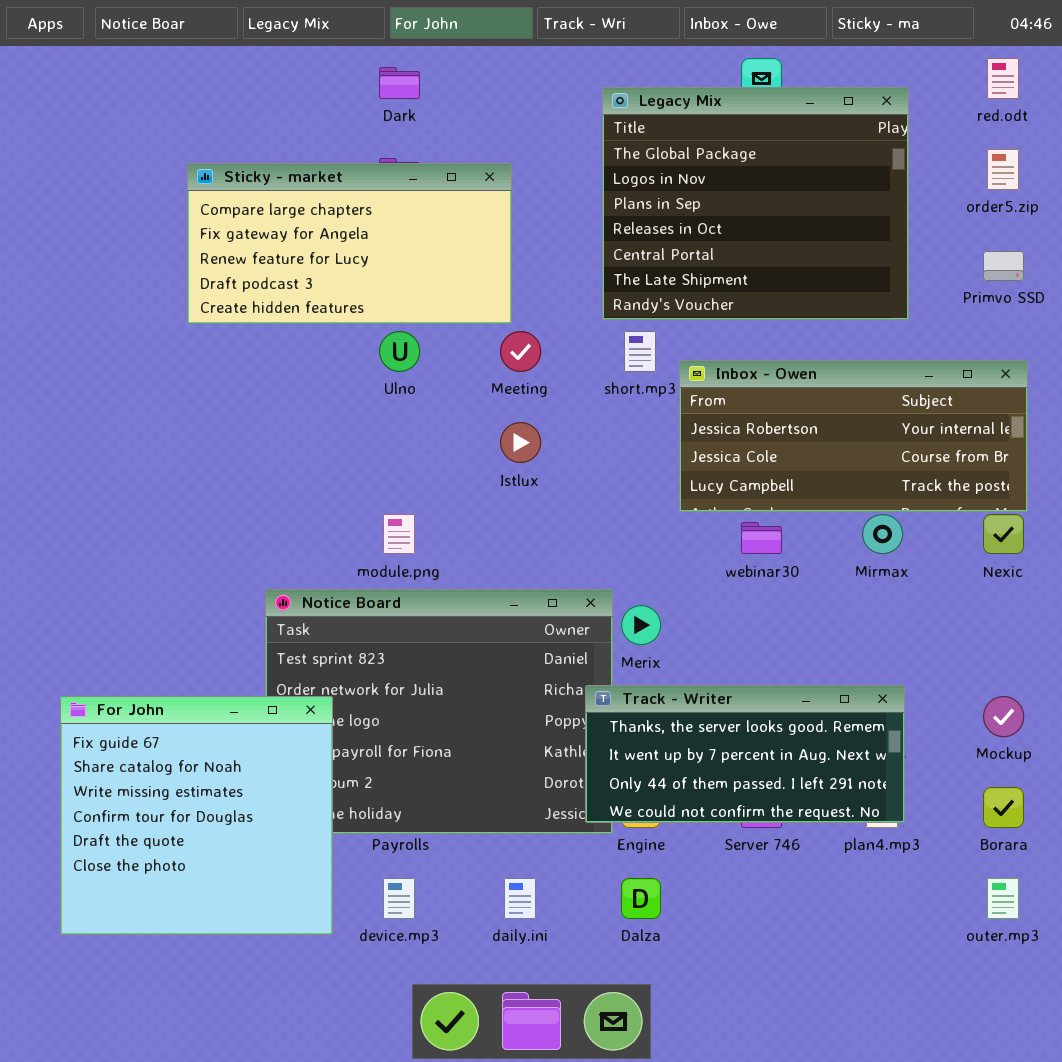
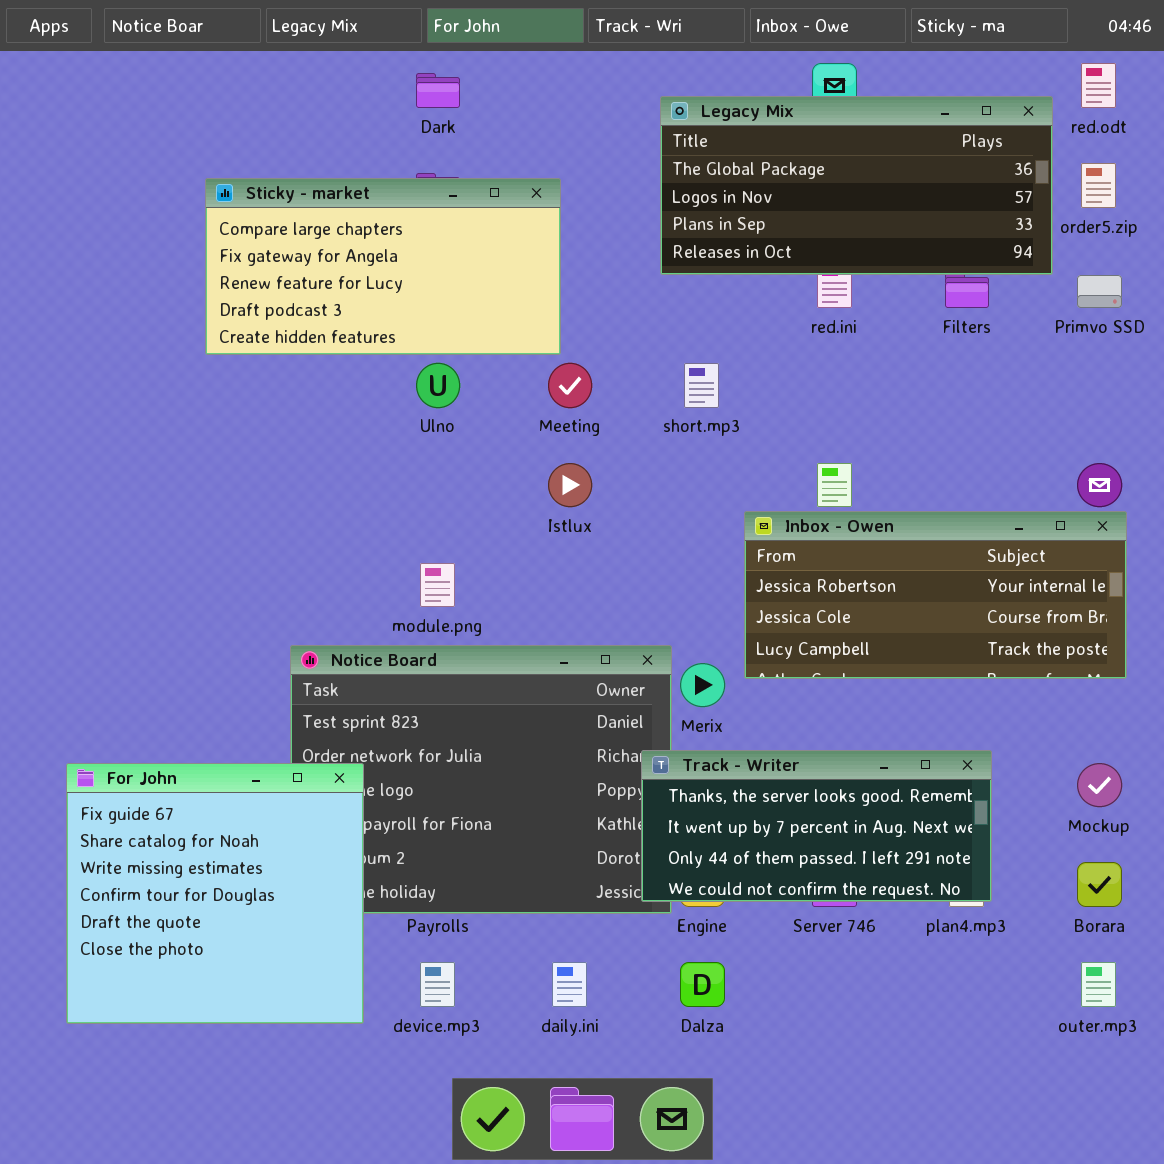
Legacy Mix: [602,87,909,320] -> [660,96,1053,275], resized
Inbox - Owen: [679,360,1028,512] -> [744,511,1127,679], moved

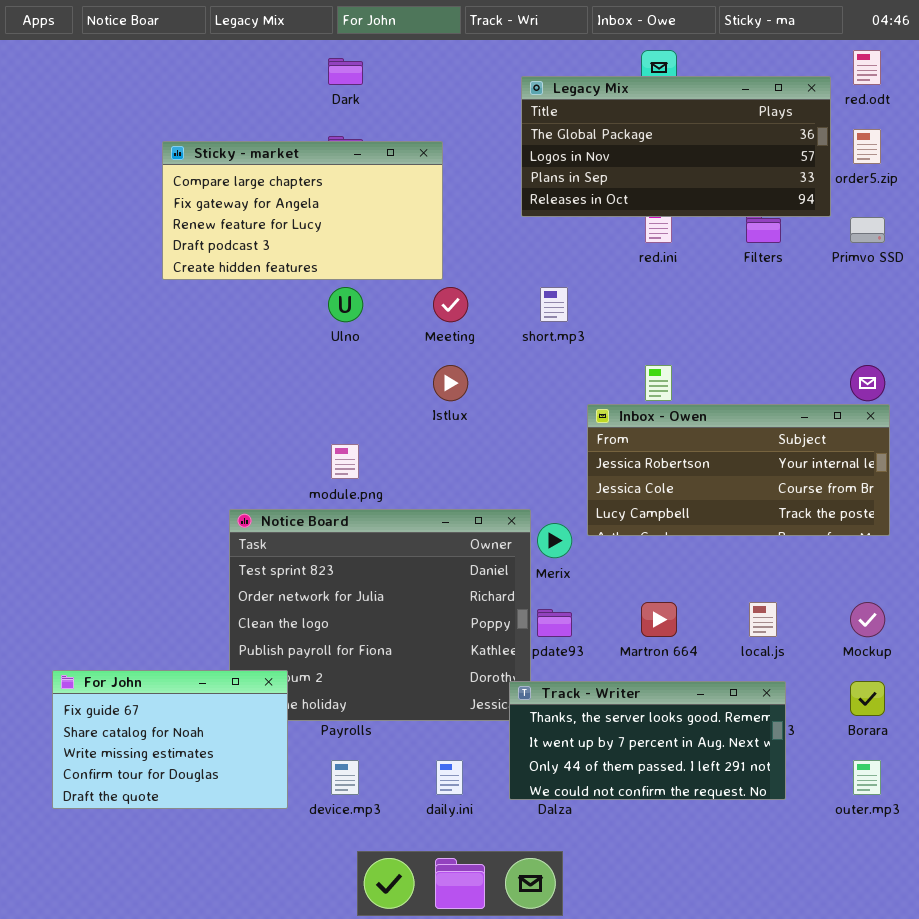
Track - Writer: [641,750,992,902] -> [509,681,786,800], moved
For John: [66,763,364,1024] -> [52,670,288,809], resized

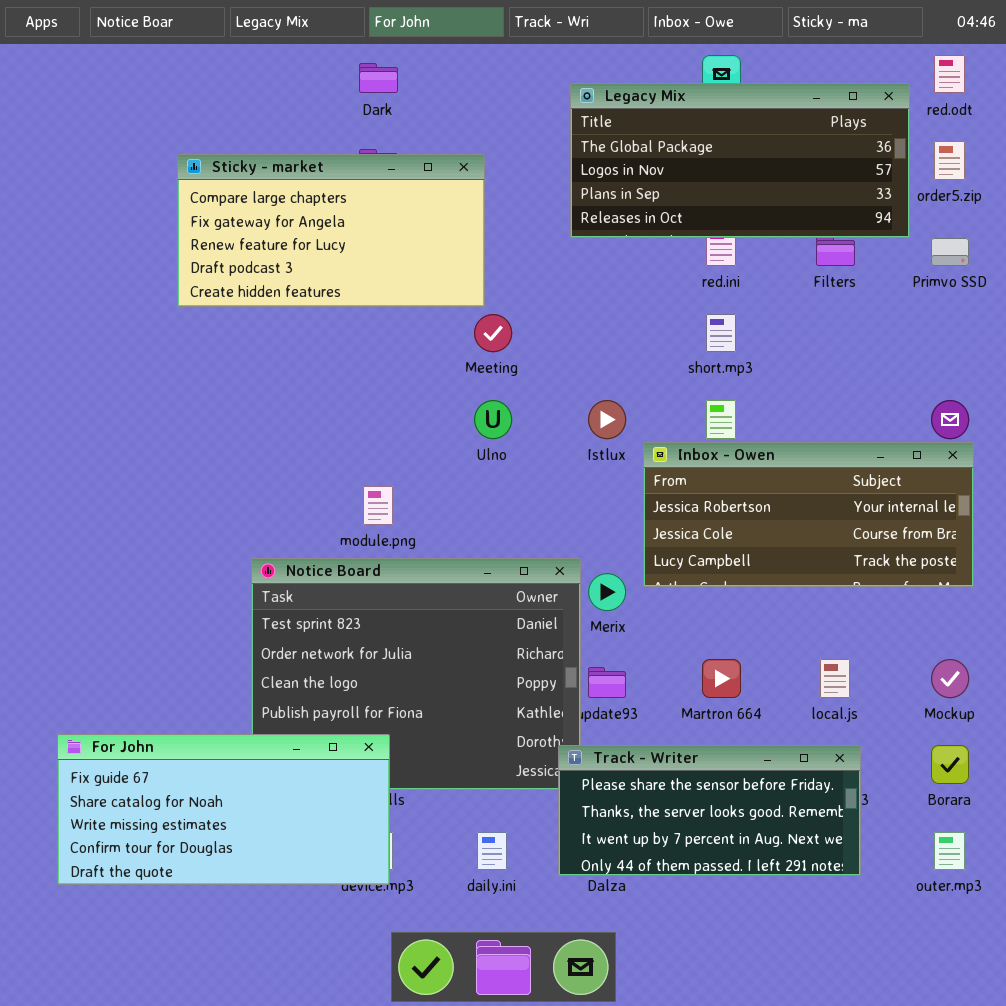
Ulno: [328,287,363,322] -> [474,400,512,439], moved
short.mp3: [540,287,568,322] -> [706,314,736,352], moved
Istlux: [433,365,468,401] -> [588,400,626,439], moved
For John: [52,670,288,809] -> [57,734,390,885], resized
Track - Writer: [509,681,786,800] -> [558,745,861,876], scrolled up 1 row

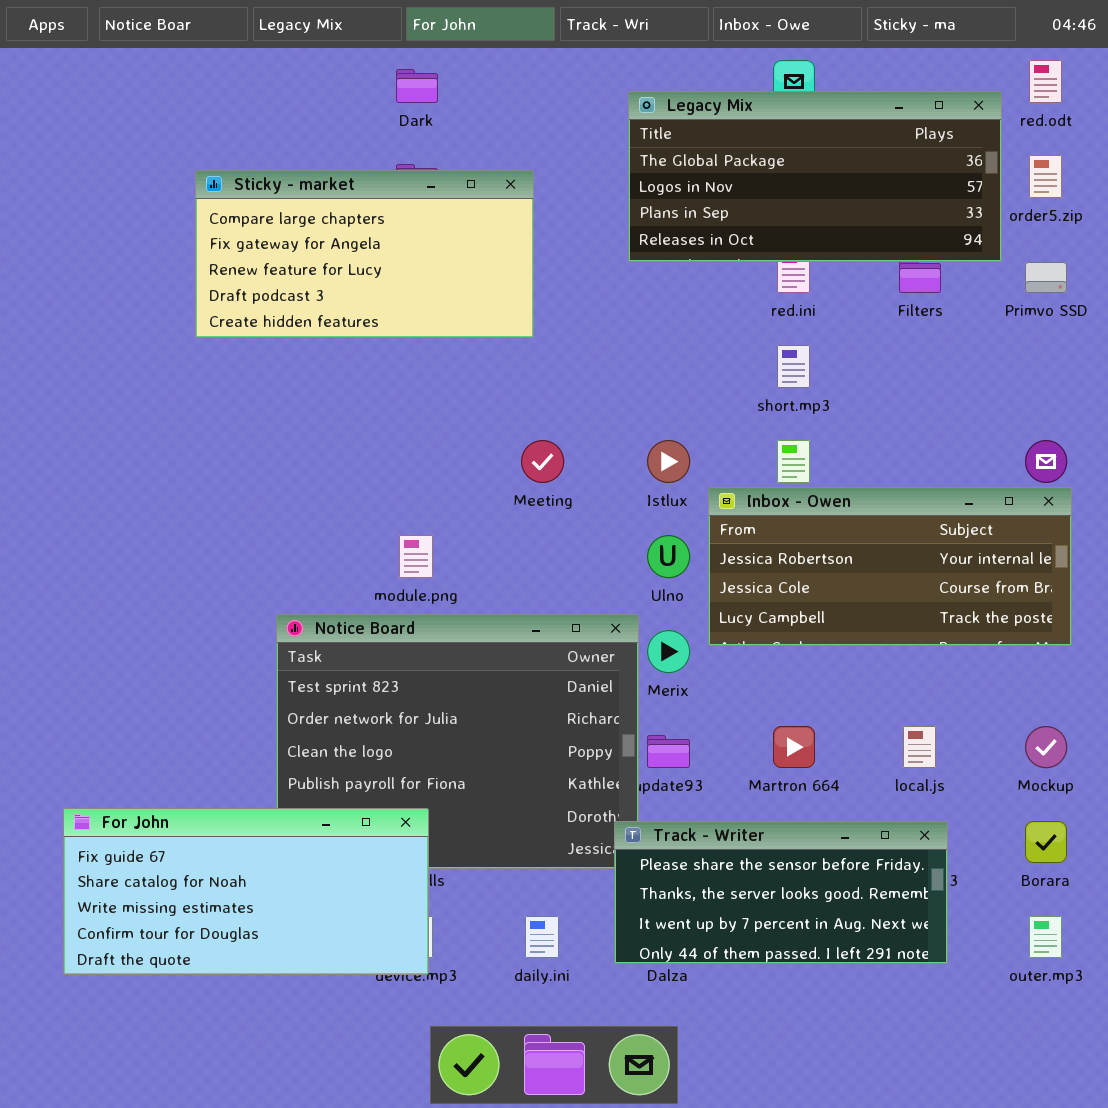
Meeting: [474,314,512,352] -> [521,440,564,483], moved
Ulno: [474,400,512,439] -> [647,535,690,578], moved

